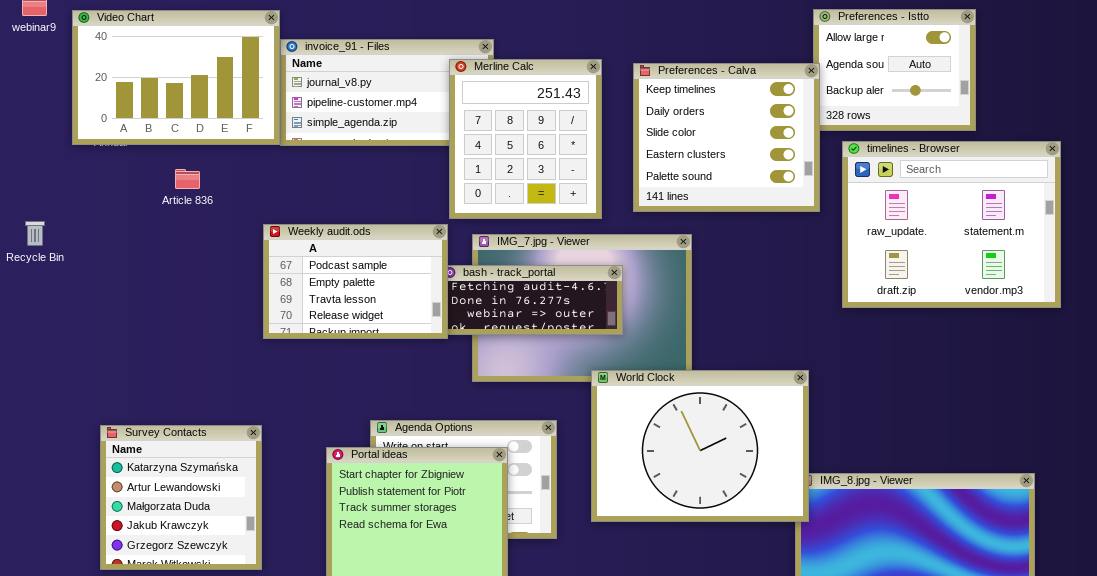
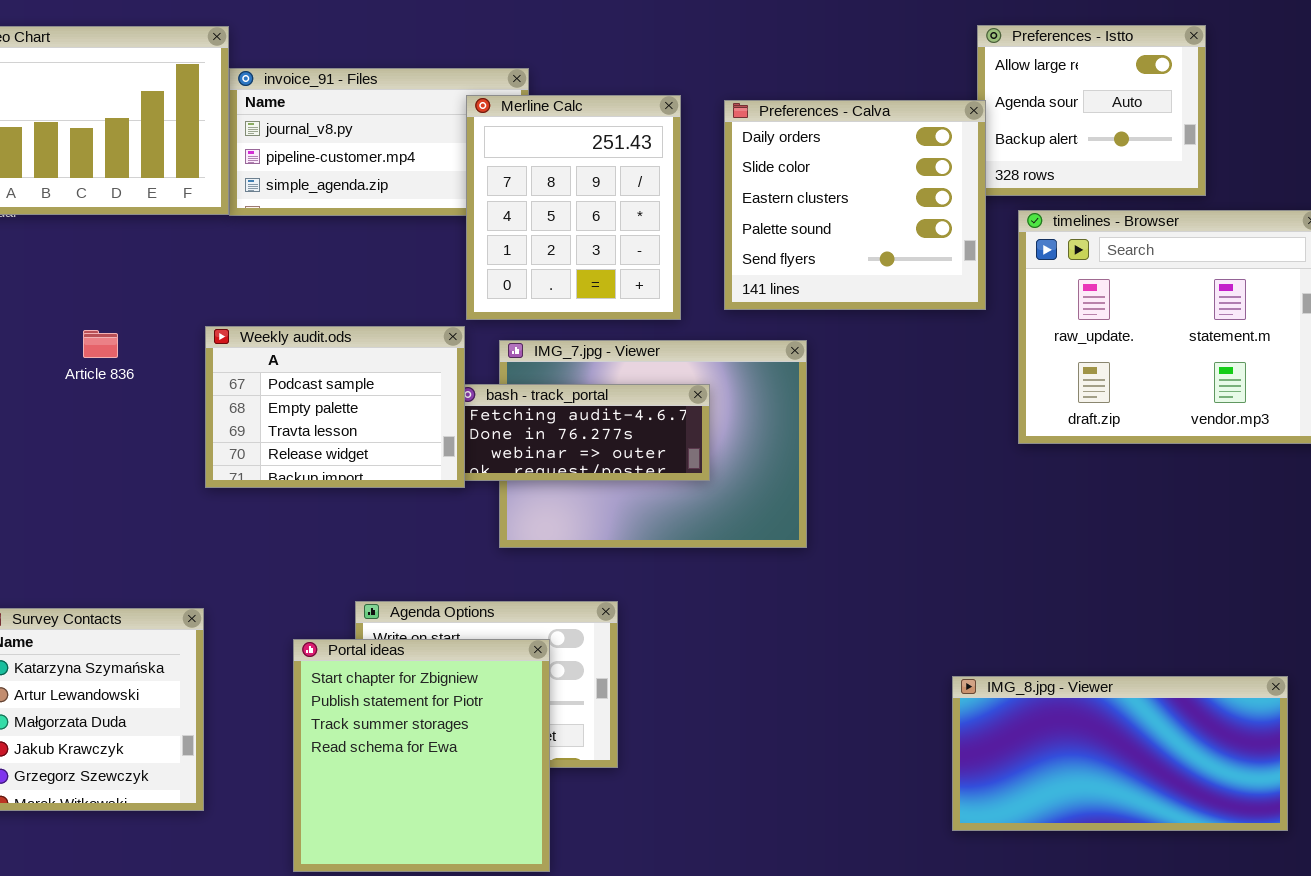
Preferences - Calva: [633,63,820,212] -> [724,100,986,310], scrolled down 1 row
Article 836: [175,169,200,189] -> [83,330,118,358], moved
World Clock: [591,370,809,522] -> none, closed

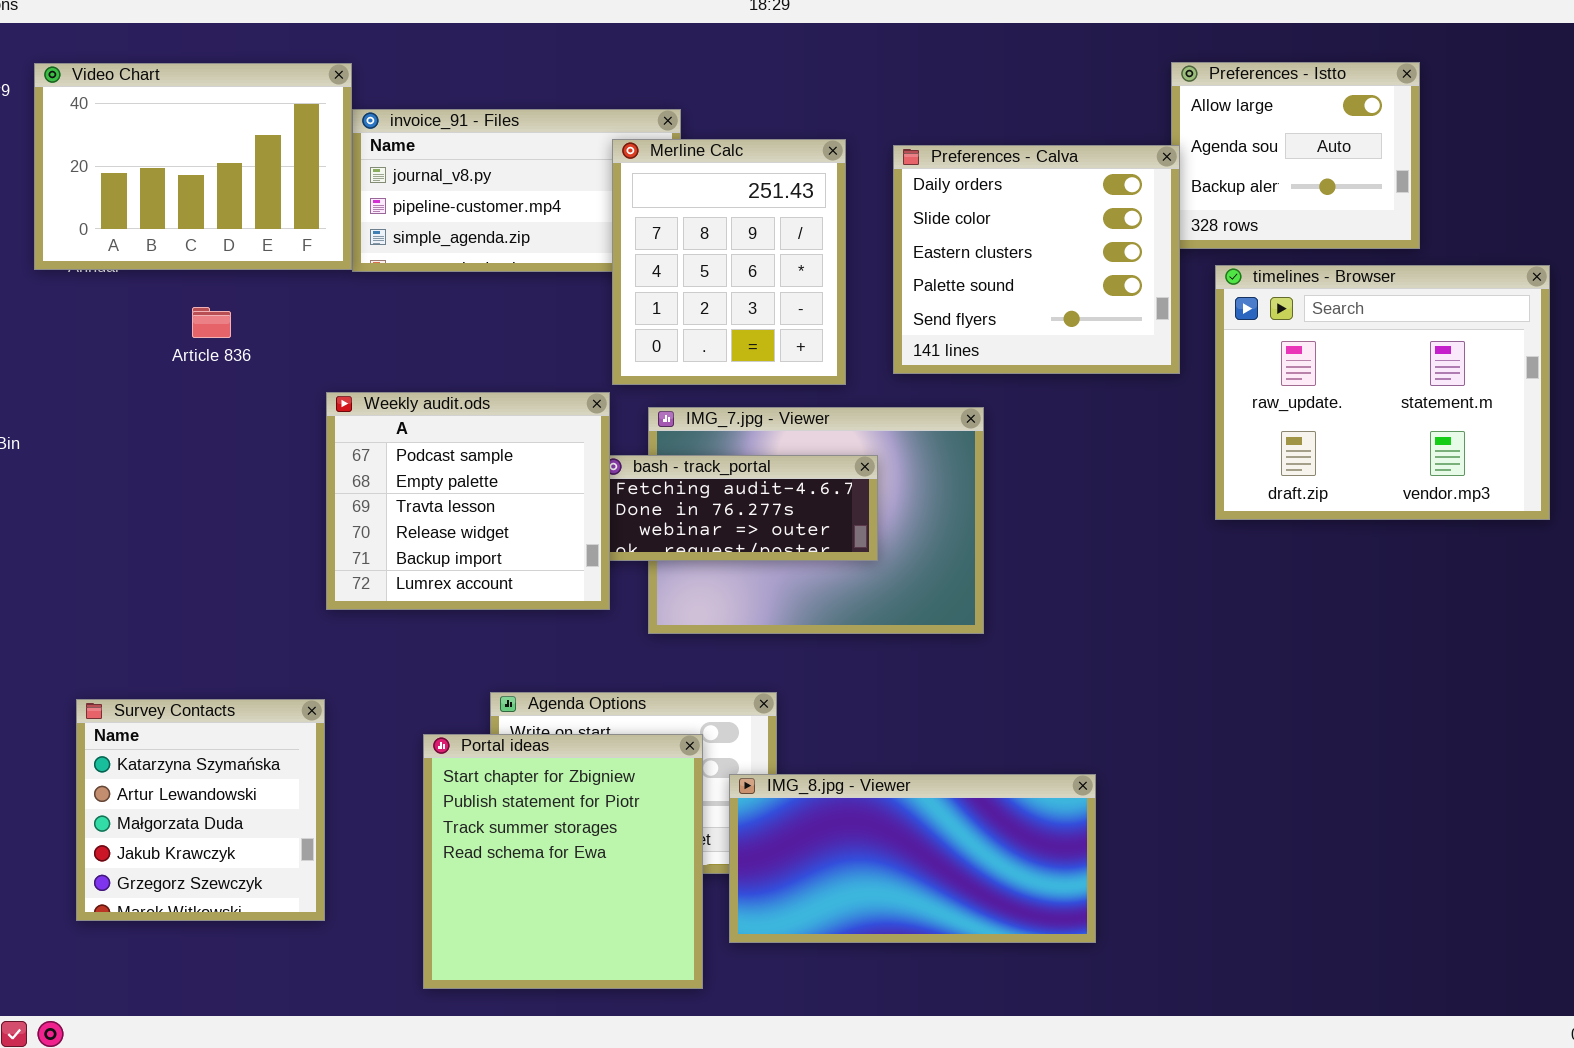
Weekly audit.ods: [205,326,465,488] -> [326,392,610,610], resized
Article 836: [83,330,118,358] -> [192,307,231,338], moved
IMG_8.jpg - Viewer: [952,676,1288,831] -> [729,774,1096,943], moved

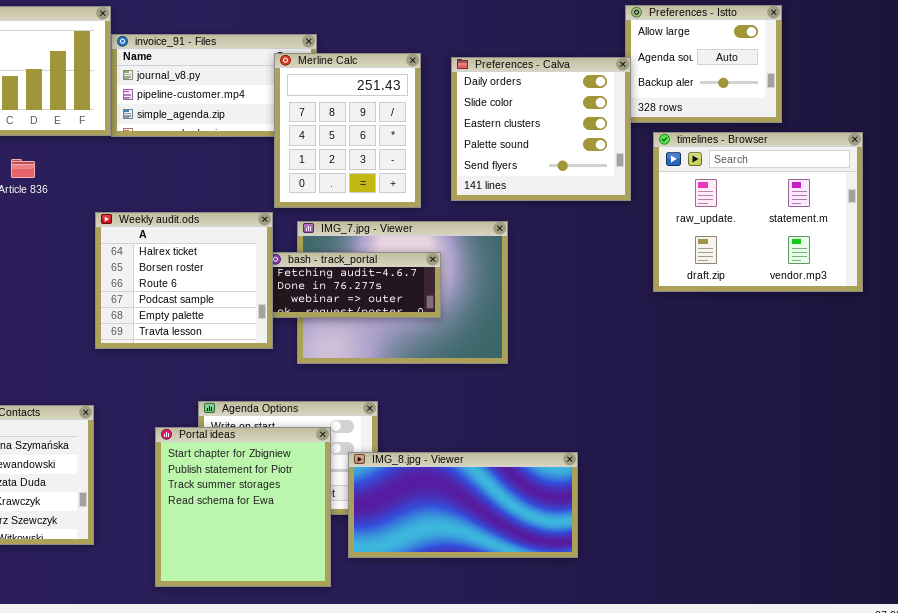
Weekly audit.ods: [326,392,610,610] -> [95,212,273,349], scrolled up 3 rows

